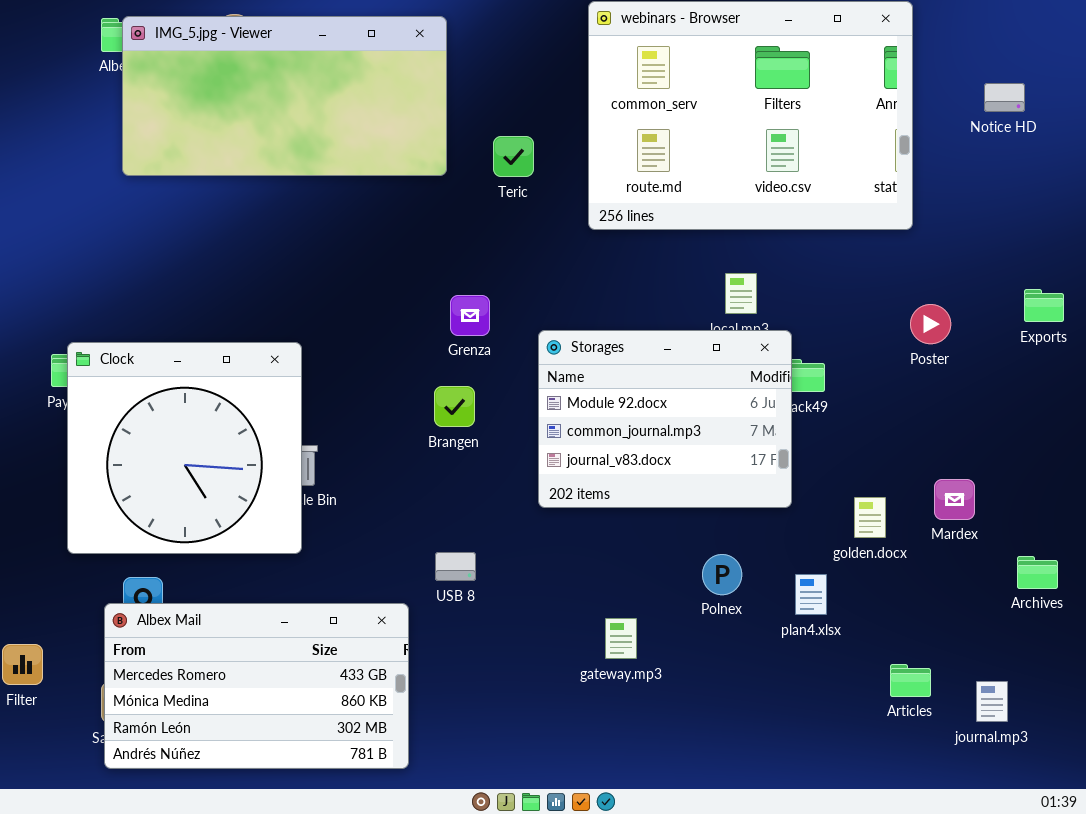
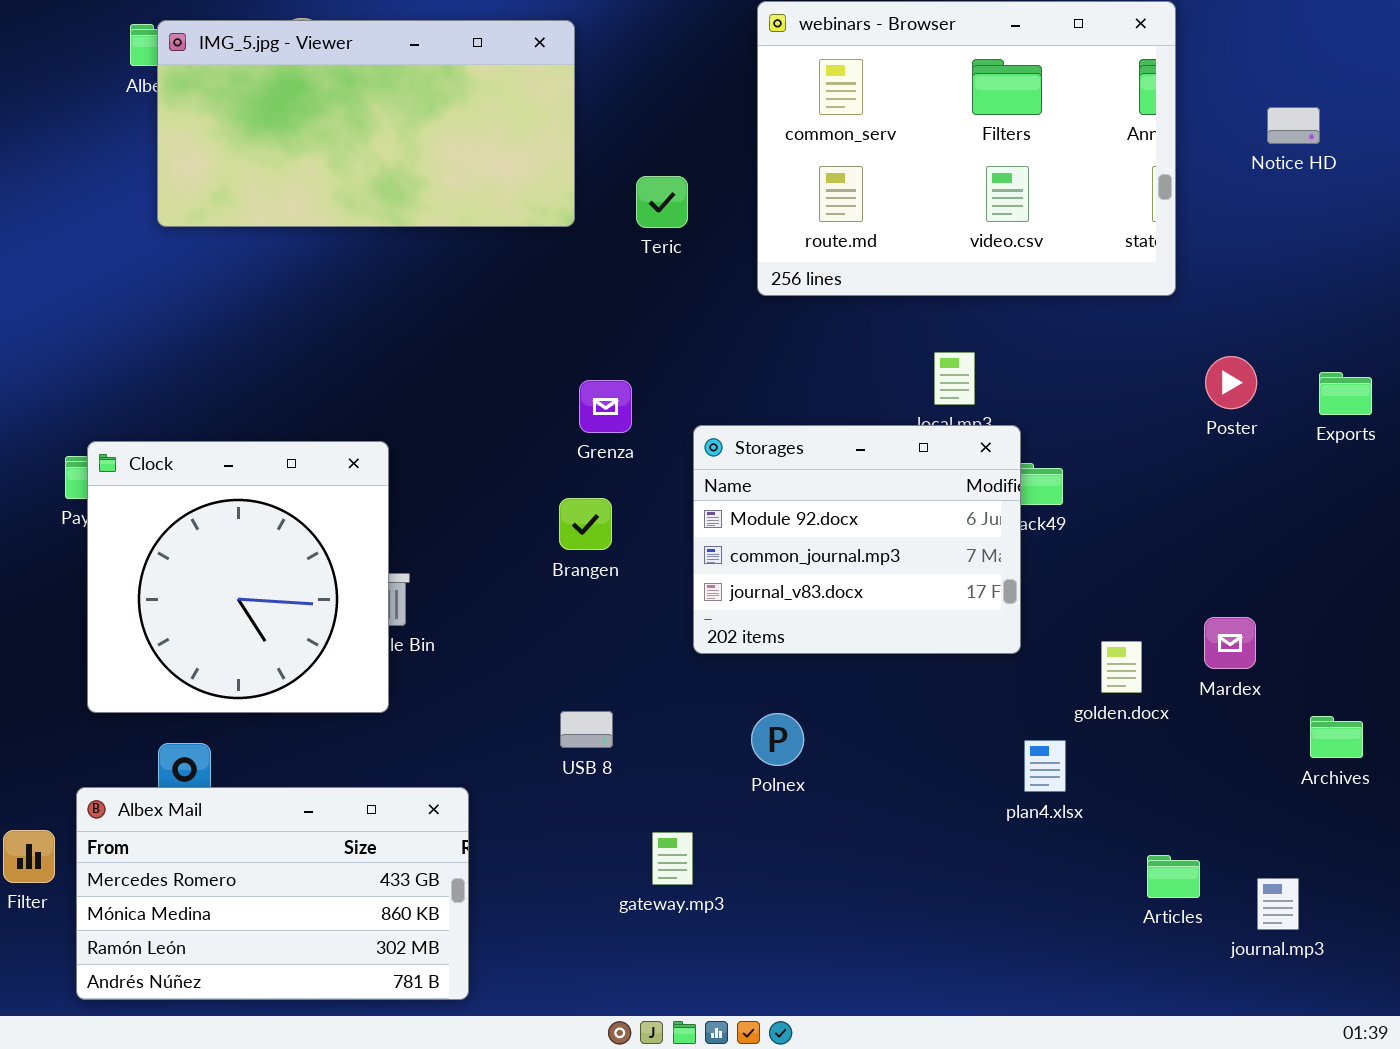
Poster: [910,304,951,344] -> [1205,356,1257,409], moved
Polnex: [702,554,742,595] -> [751,713,804,766], moved
Albex Mail: [104,603,409,769] -> [76,787,469,1000], moved
gateway.mp3: [605,618,637,659] -> [652,832,693,885], moved

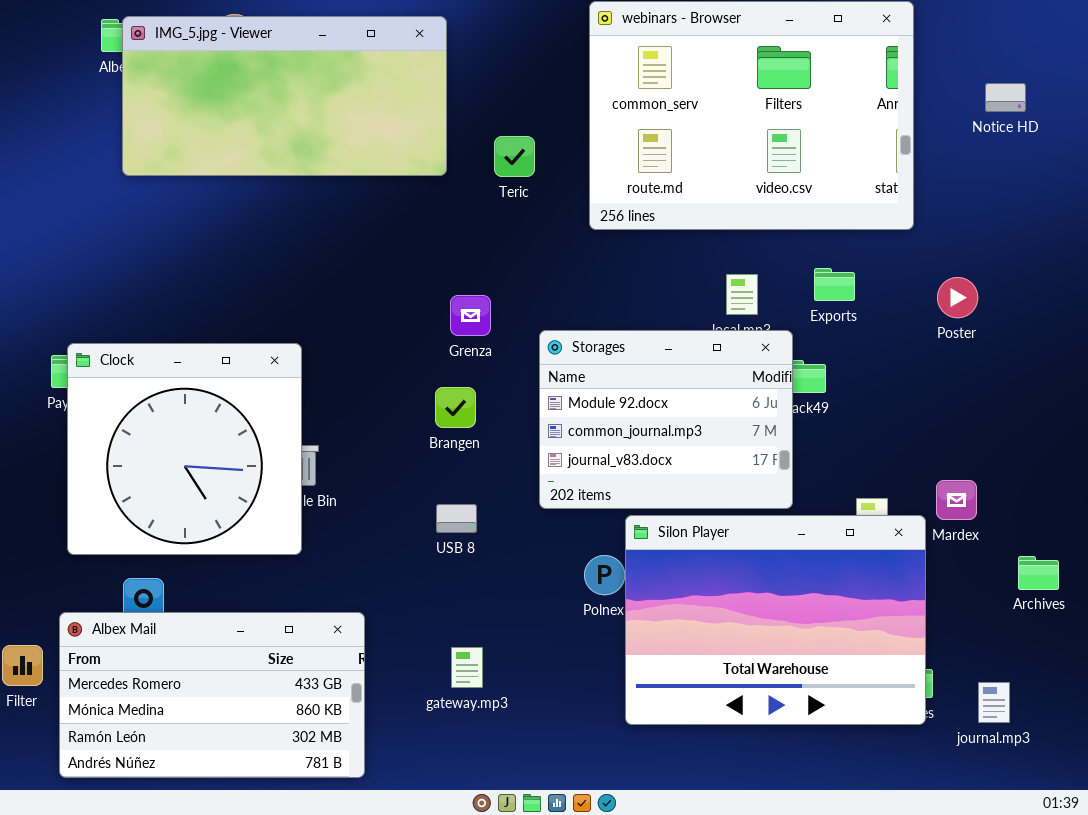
Exports: [1319,372,1372,415] -> [814,268,855,301], moved
Silon Player: none -> [625,515,926,725], opened
USB 8: [560,711,613,748] -> [436,504,477,533], moved
gateway.mp3: [652,832,693,885] -> [451,647,483,688], moved

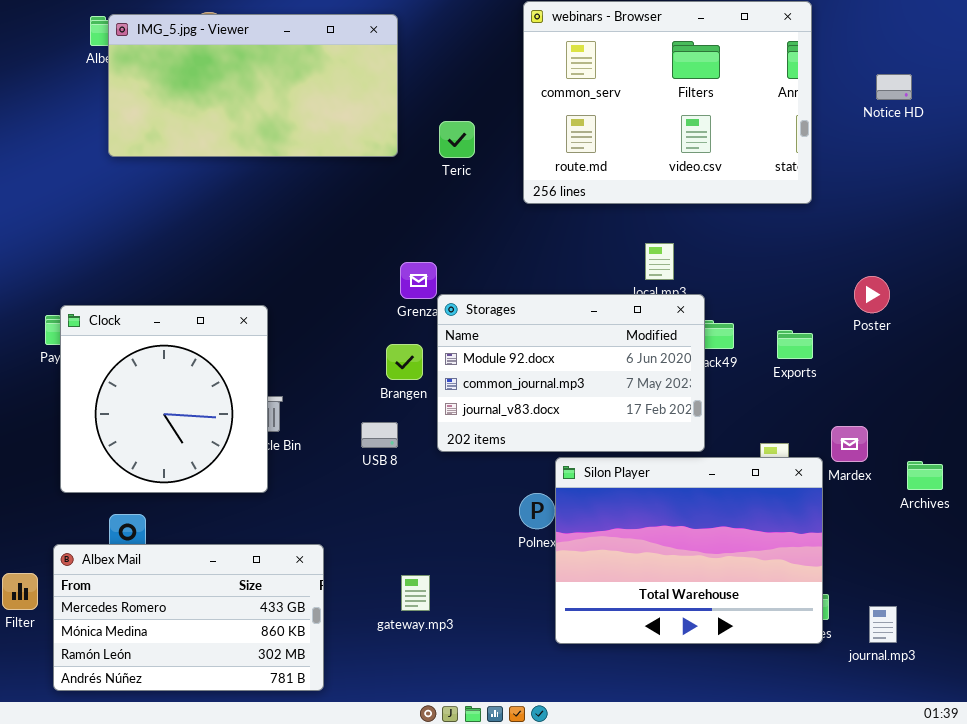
Exports: [814,268,855,301] -> [777,330,813,359], moved
Poster: [937,277,978,318] -> [854,276,890,313], moved
Storages: [539,330,793,509] -> [437,294,705,452], resized
USB 8: [436,504,477,533] -> [361,422,398,448], moved
Archives: [1018,556,1059,590] -> [907,461,943,490], moved

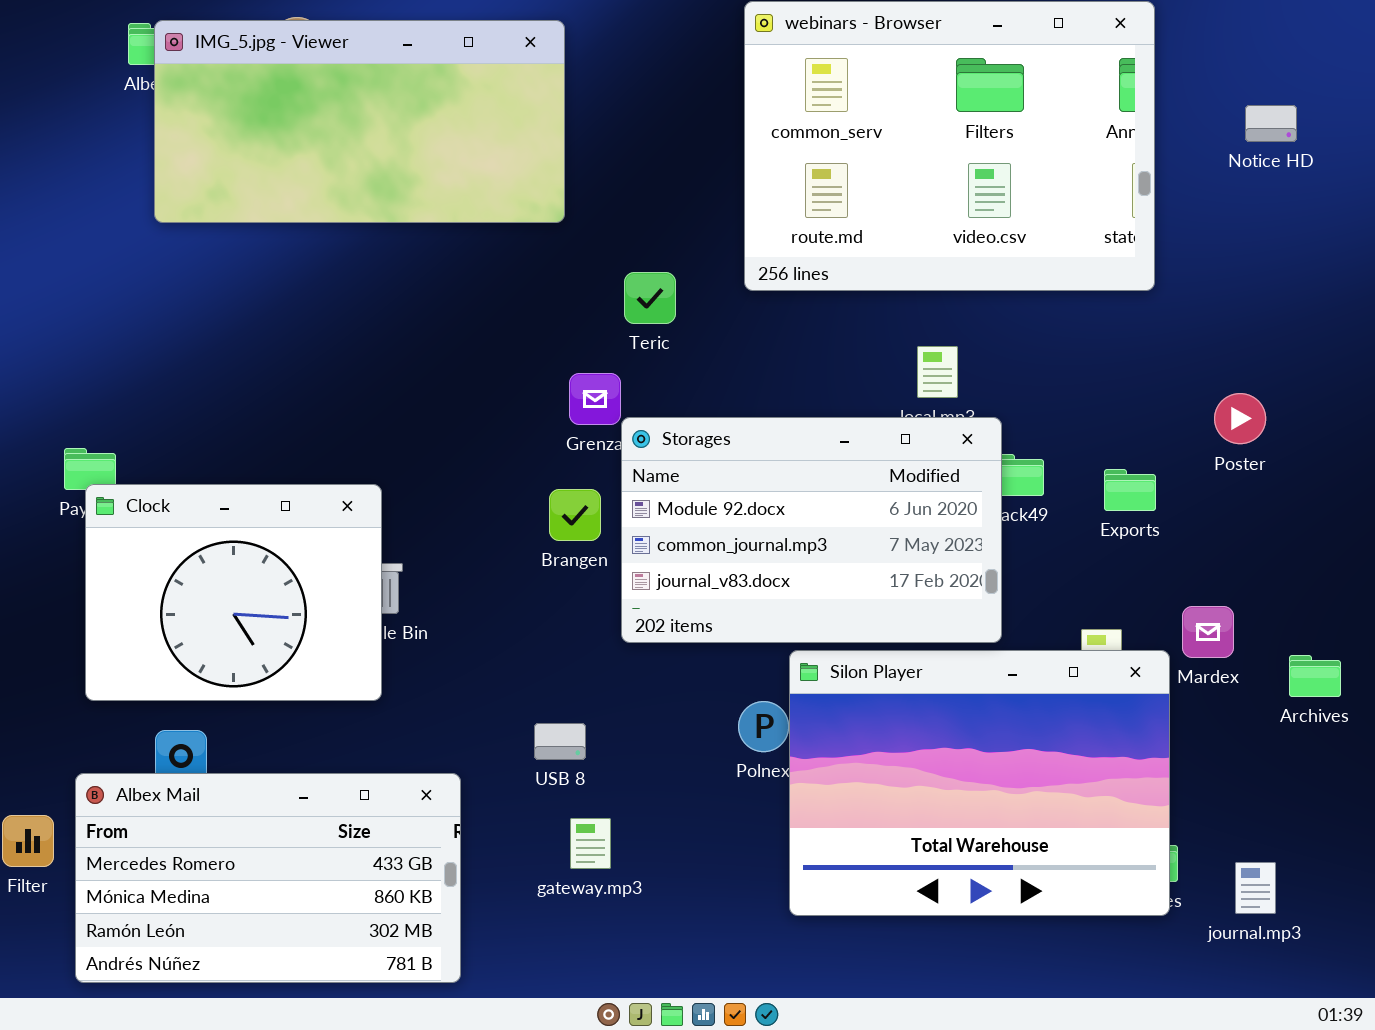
Teric: [439,121,475,158] -> [624,272,676,324], moved
Clock: [60,305,268,493] -> [85,484,382,701], resized
USB 8: [361,422,398,448] -> [534,723,586,760], moved

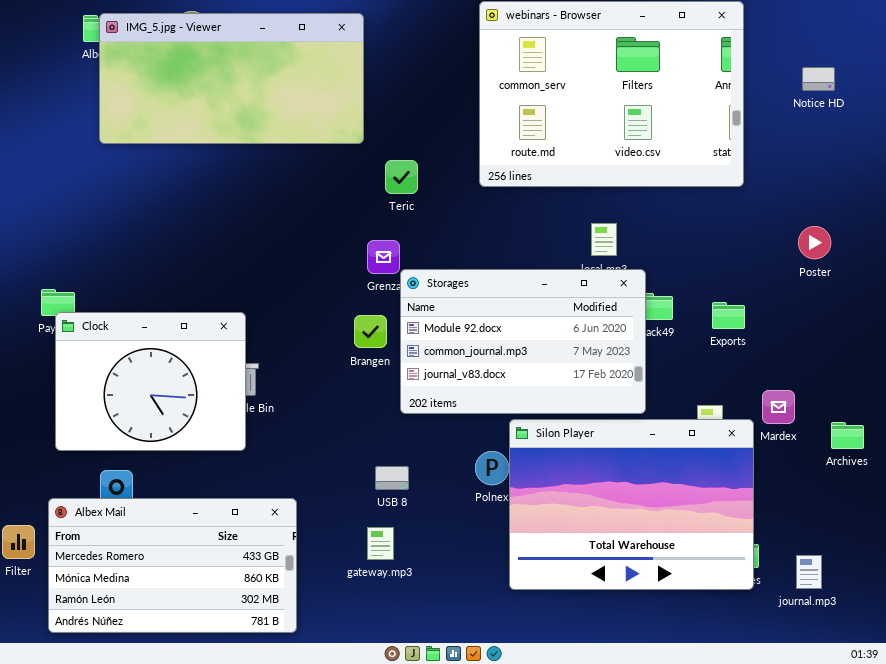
Teric: [624,272,676,324] -> [385,160,418,194], moved
Poster: [1214,393,1266,444] -> [798,226,831,259], moved
USB 8: [534,723,586,760] -> [375,466,409,490], moved

